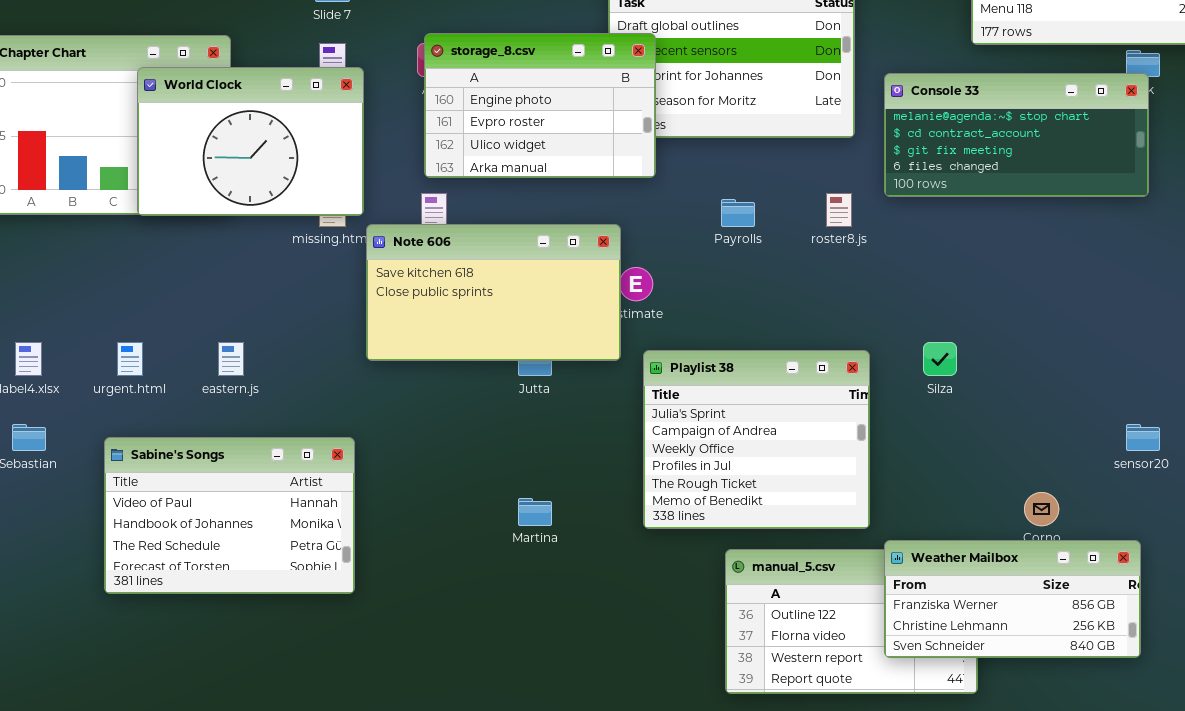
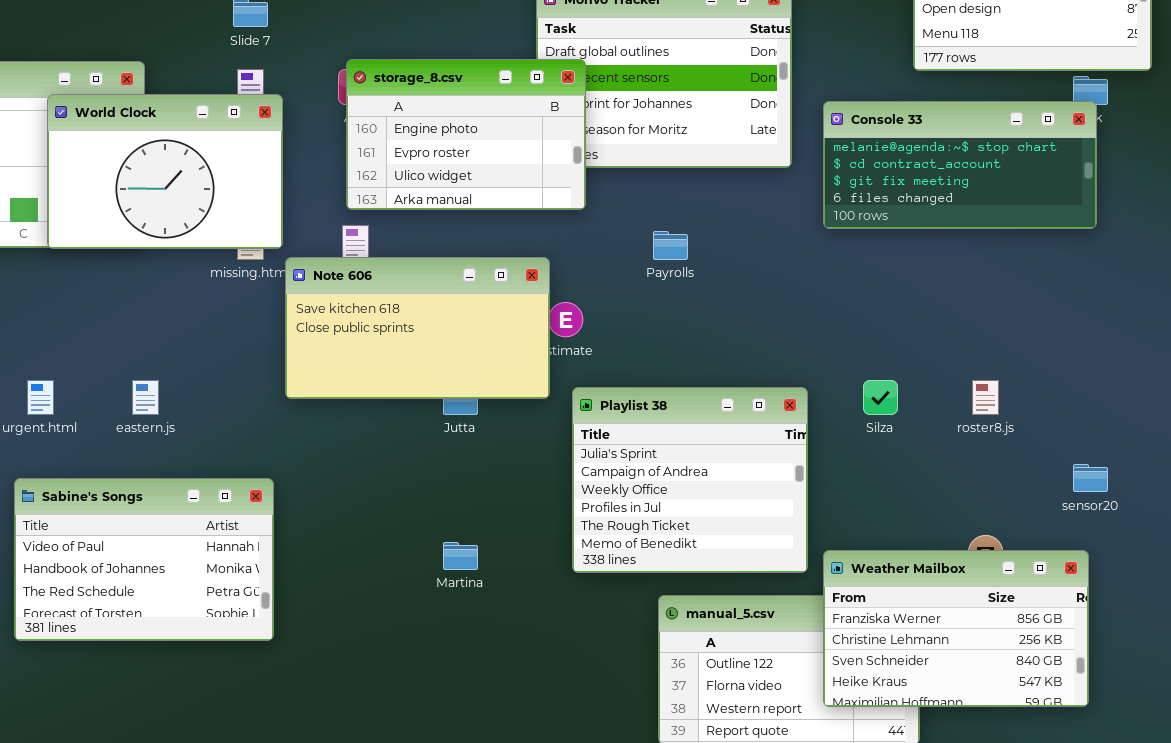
roster8.js: [826,193,852,227] -> [972,380,999,415], moved
Weather Mailbox: [884,540,1141,658] -> [823,550,1089,707], resized

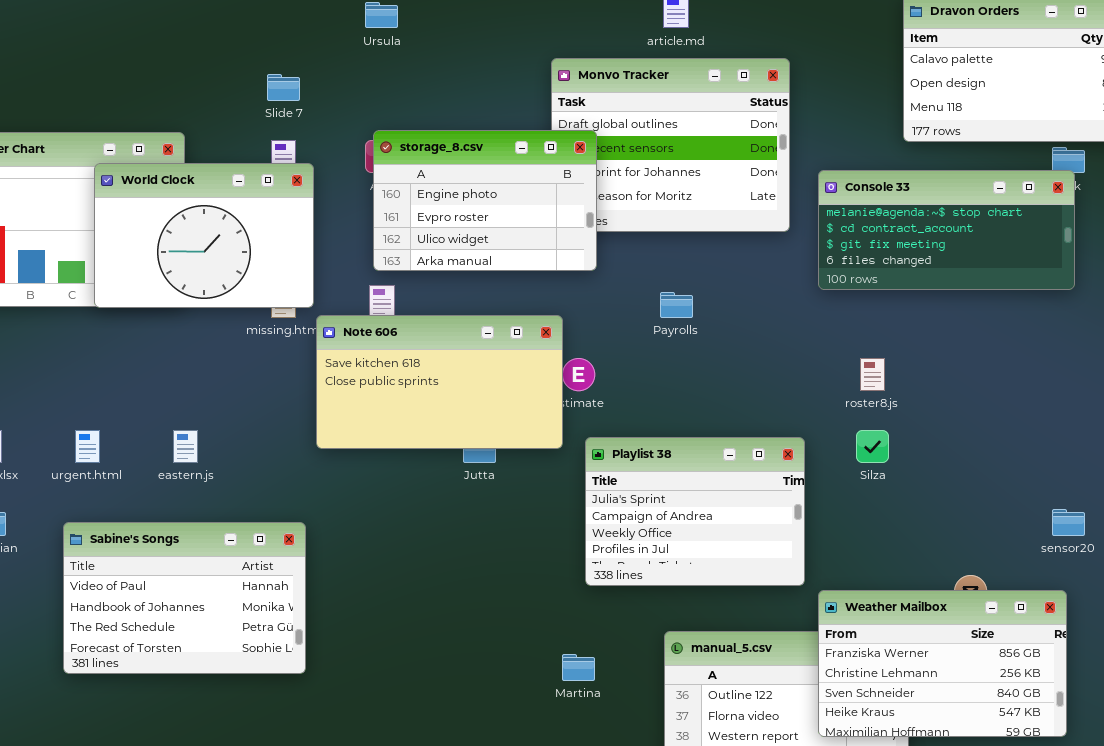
roster8.js: [972,380,999,415] -> [860,358,885,391], moved
Playlist 38: [572,387,808,573] -> [585,437,805,586], resized
Martina: [443,542,478,570] -> [562,654,595,681], moved

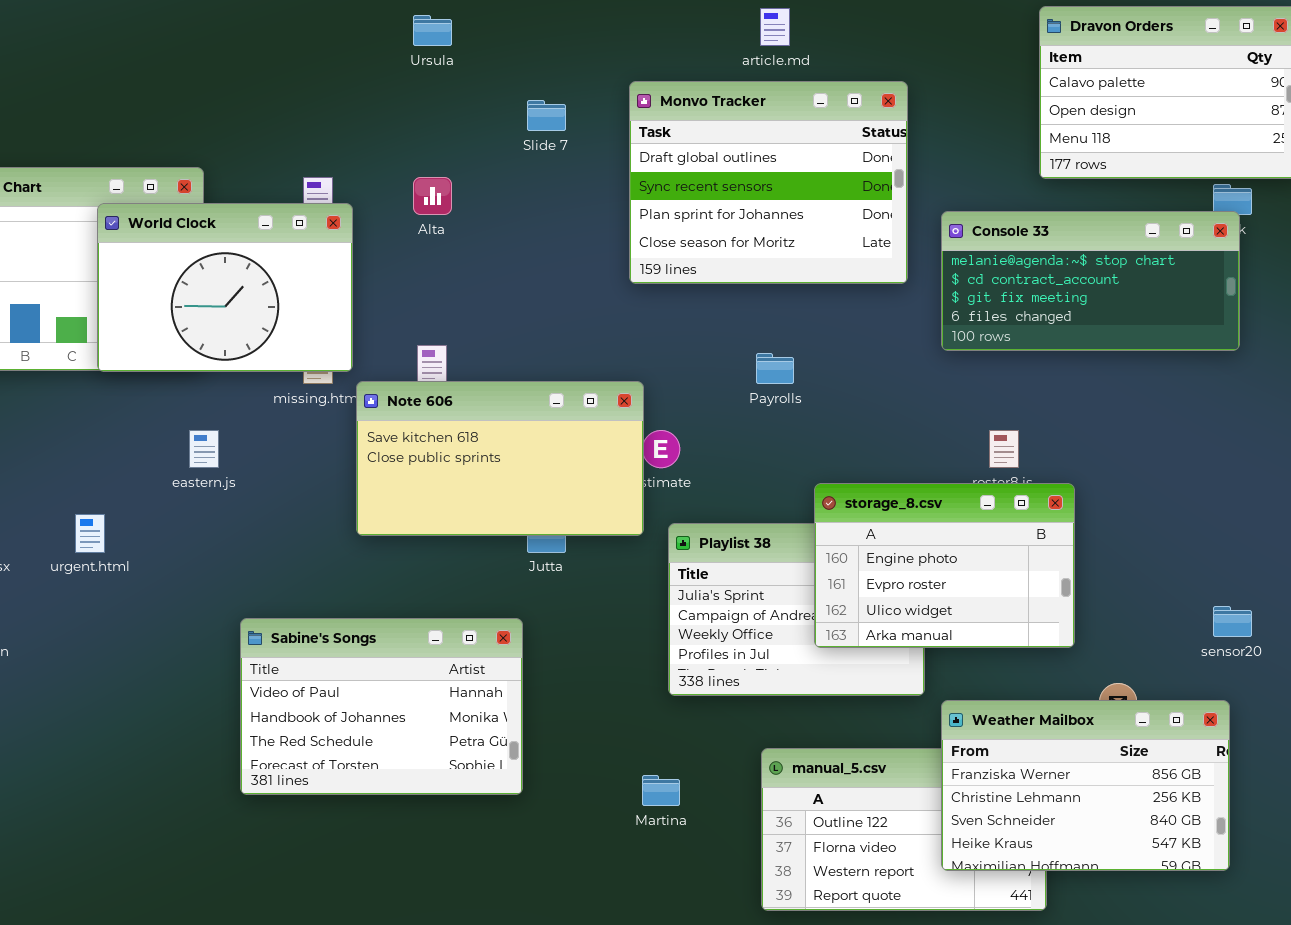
Slide 7: [267,74,300,101] -> [527,100,566,131], moved
storage_8.csv: [373,130,597,271] -> [814,483,1075,648], moved
eastern.js: [173,430,198,463] -> [189,430,219,468], moved
Sabine's Songs: [63,522,306,674] -> [240,618,523,795], moved

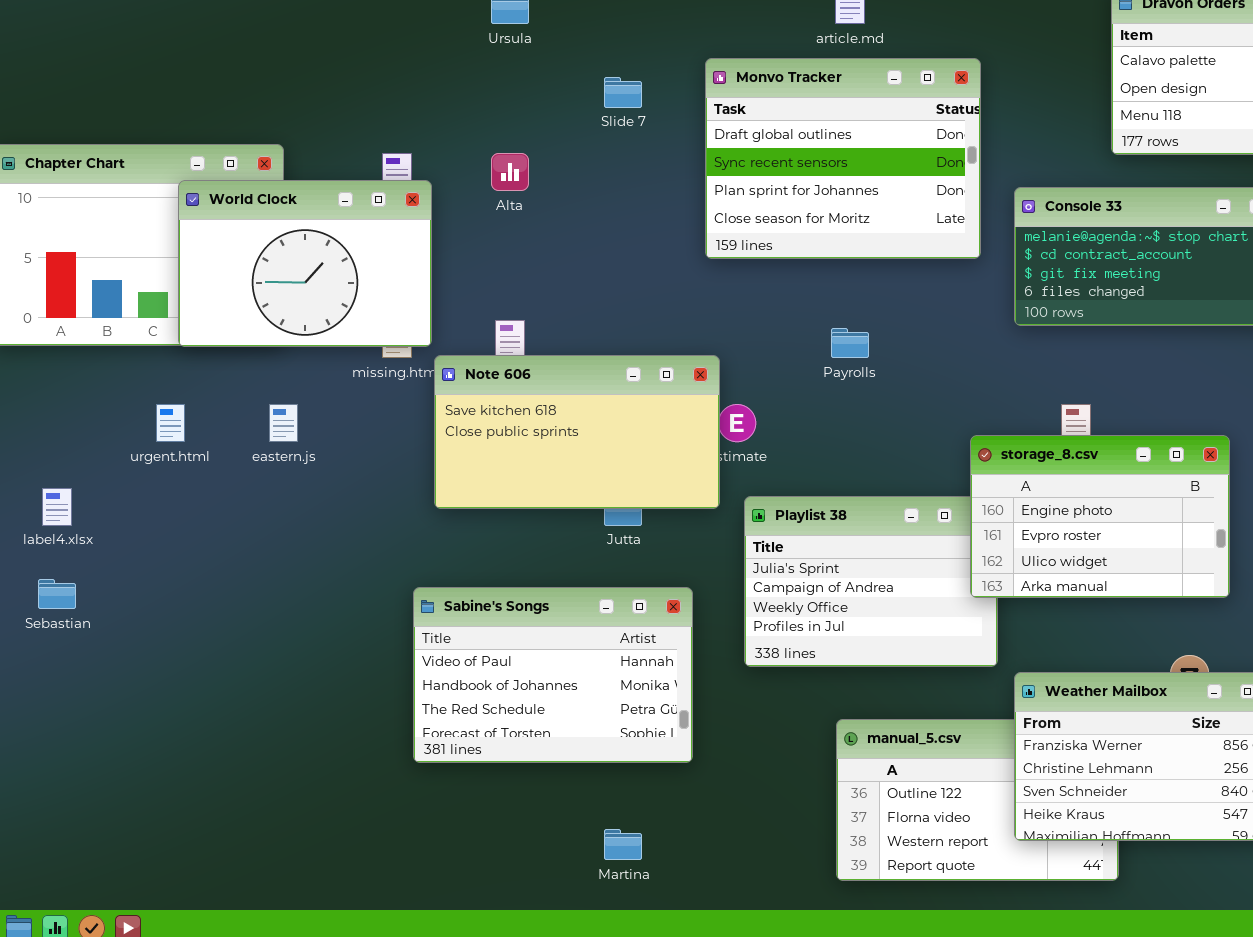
storage_8.csv: [814,483,1075,648] -> [970,435,1230,598], moved
urgent.html: [75,514,105,553] -> [156,404,185,442], moved
Sabine's Songs: [240,618,523,795] -> [413,587,693,763], moved
Martina: [642,775,680,806] -> [604,829,642,860], moved

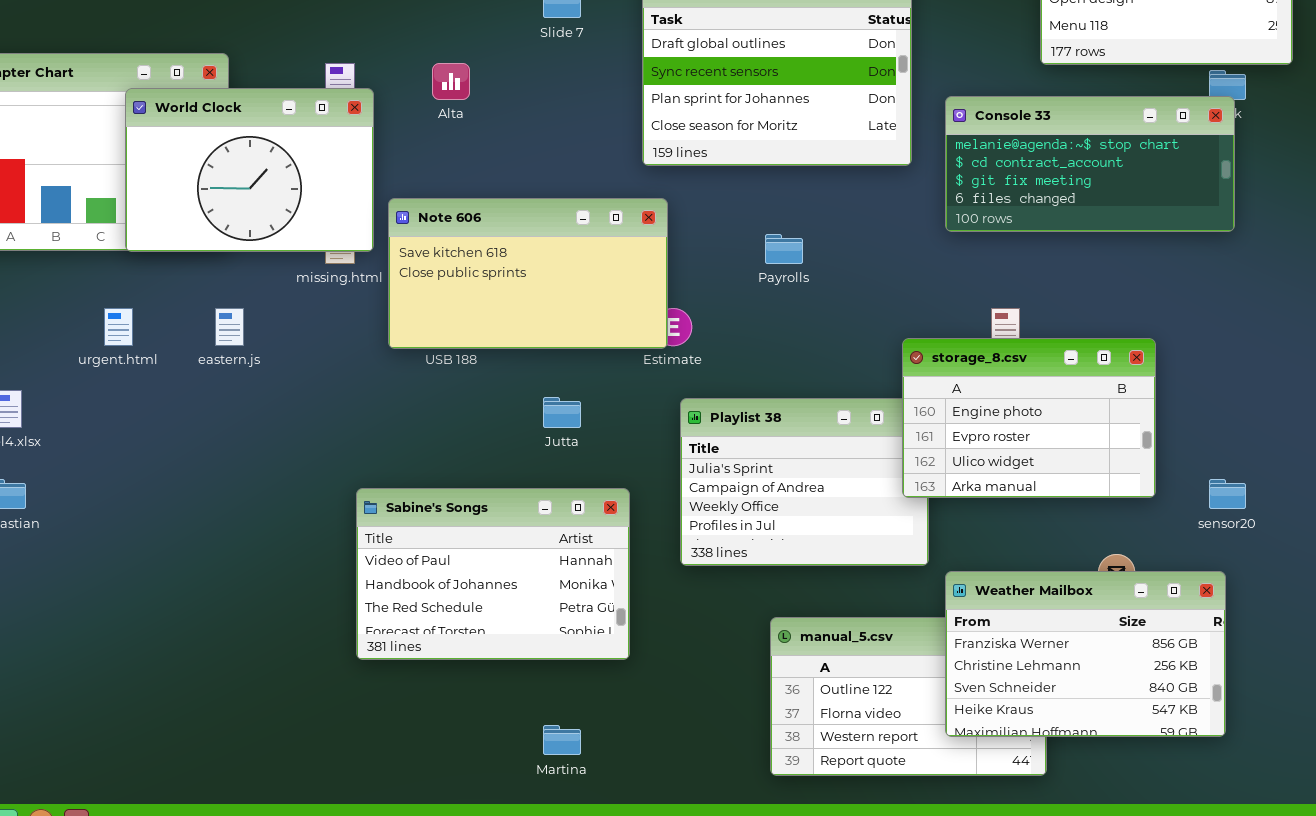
Note 606: [434,355,720,509] -> [388,198,668,349], moved

